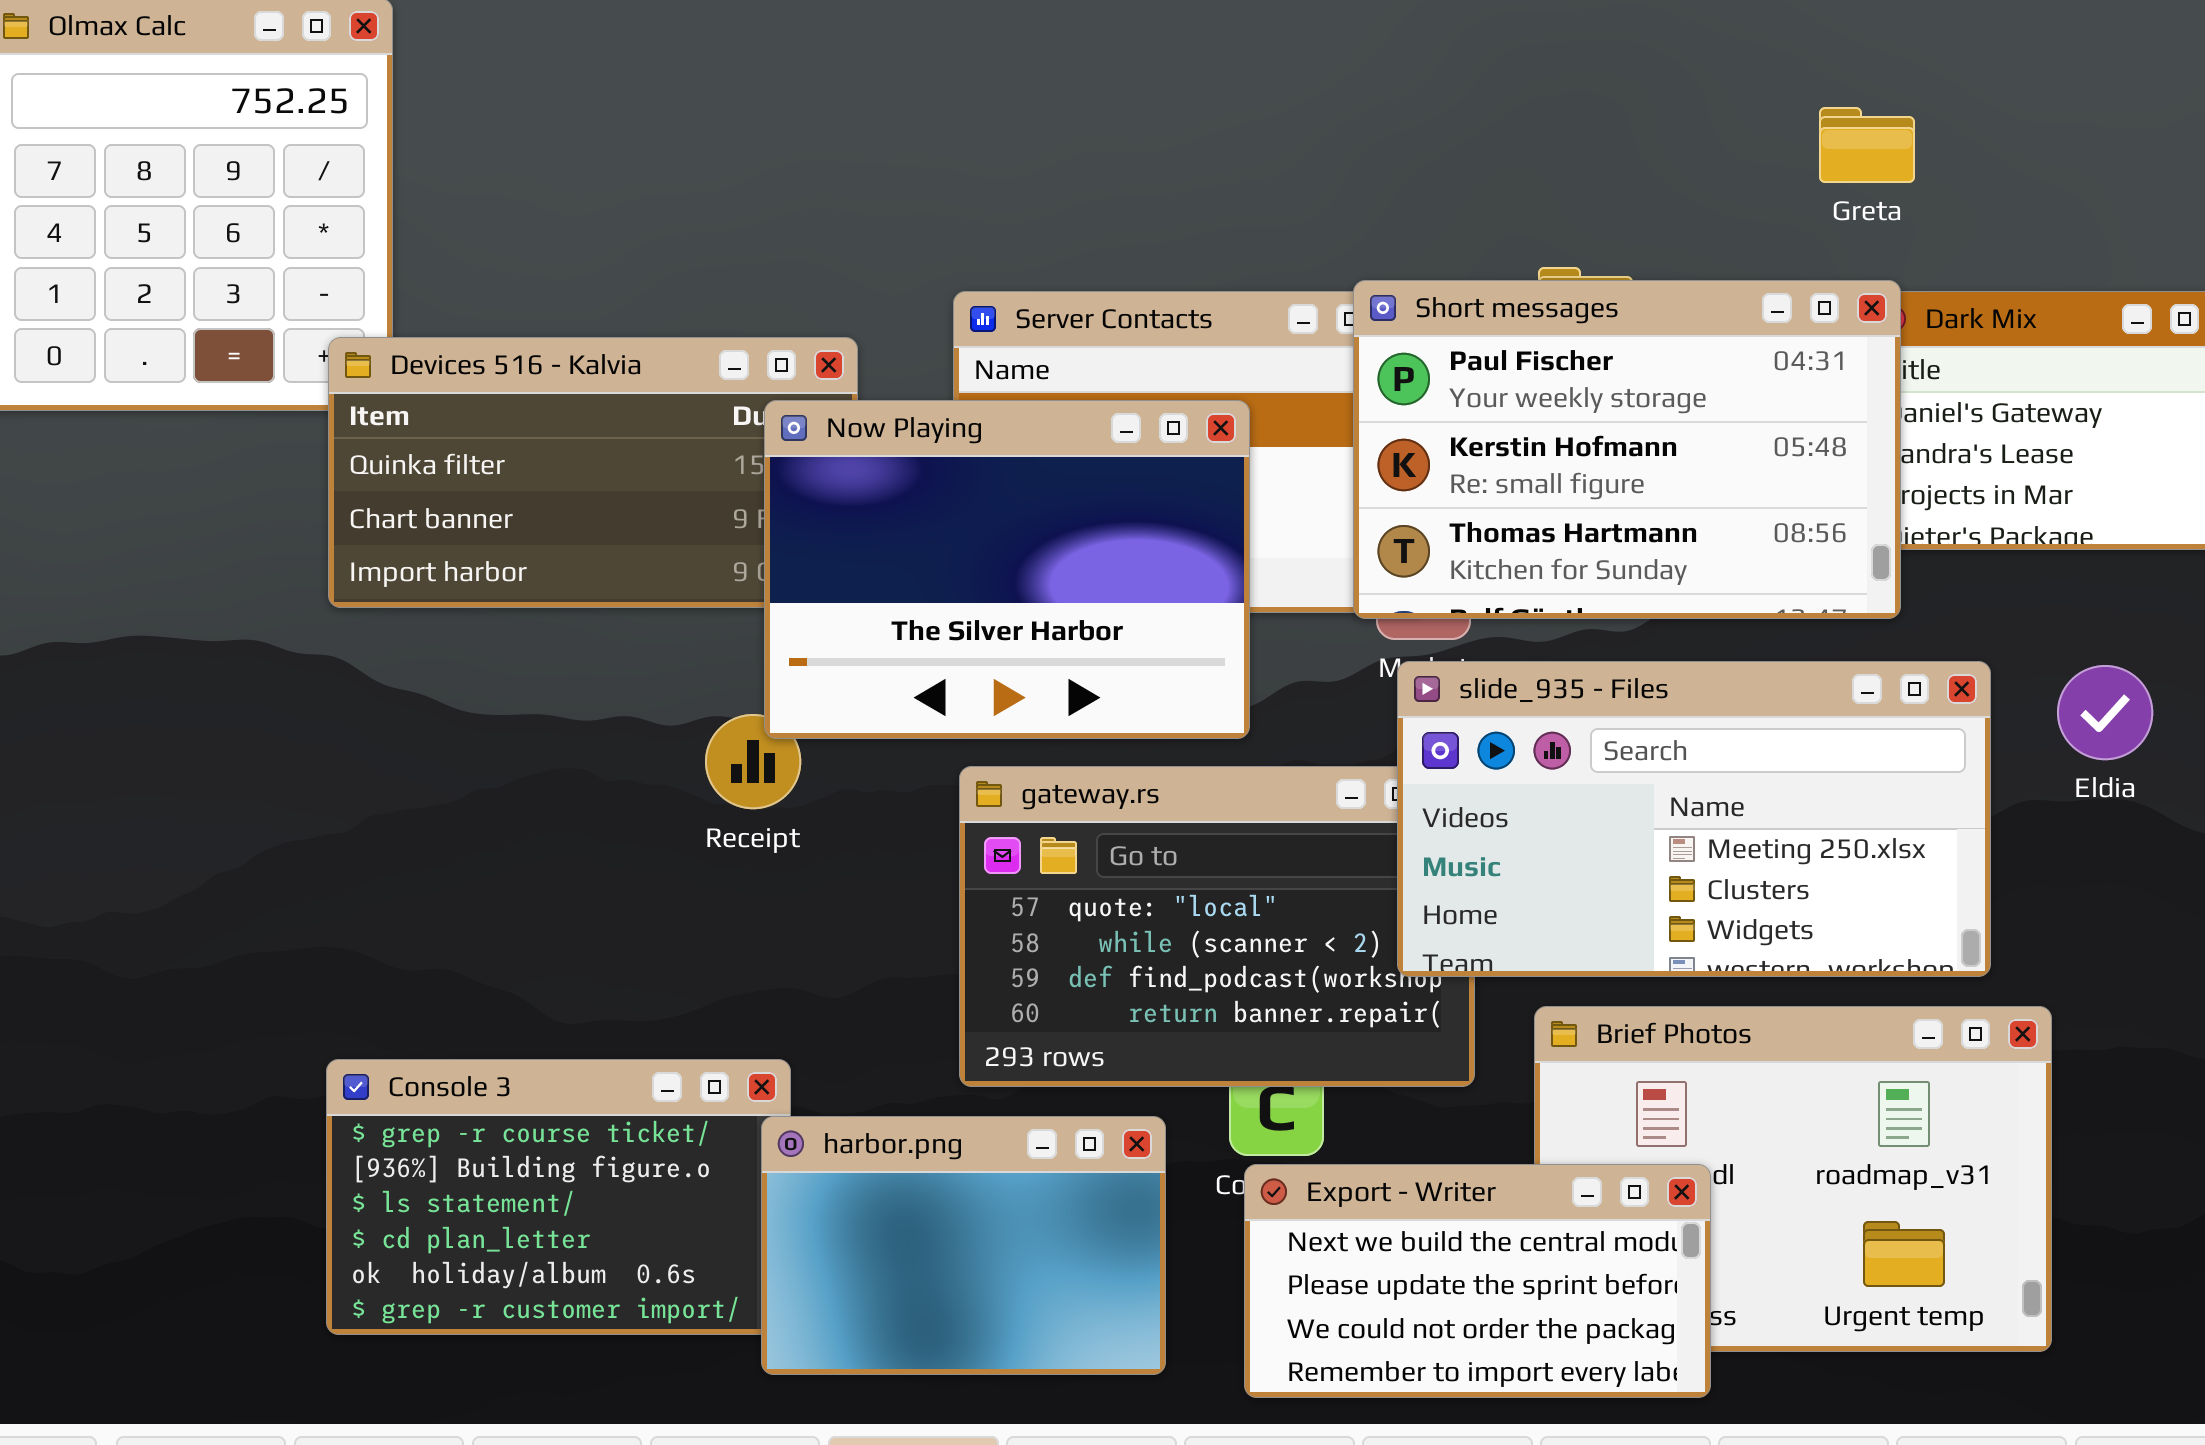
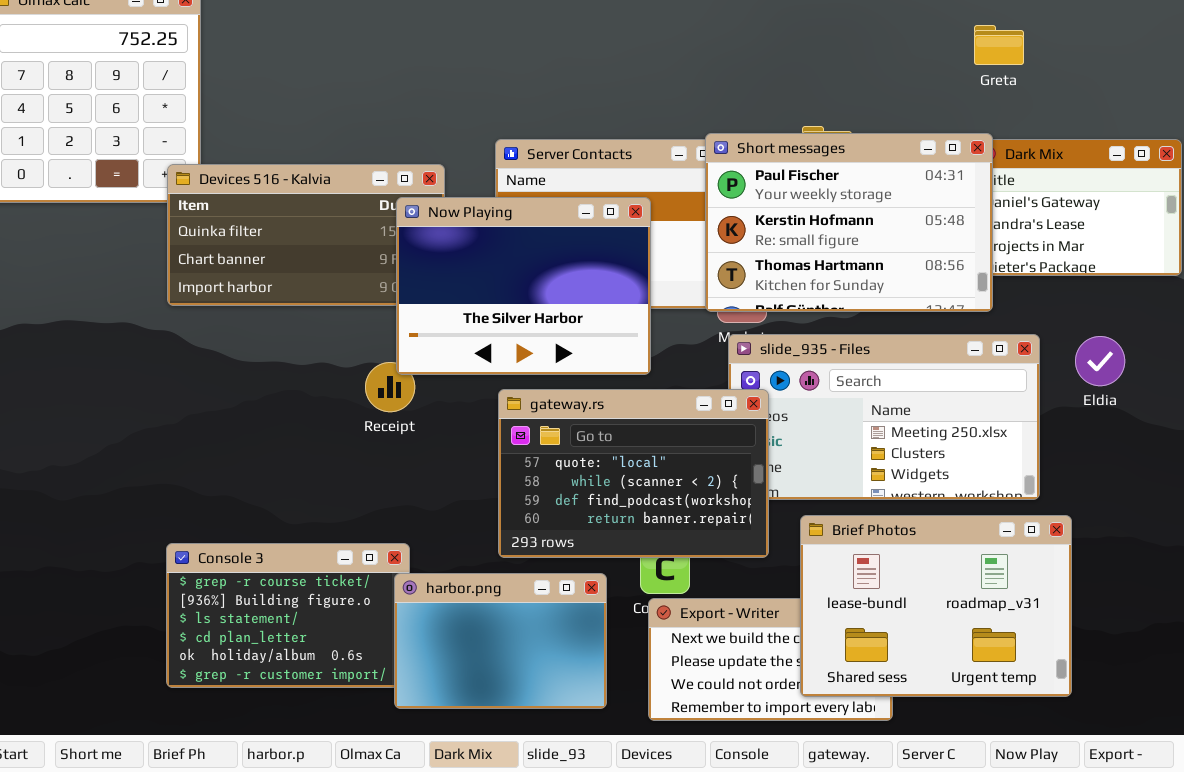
Greta: [1819,107,1915,183] -> [974,25,1024,65], moved
gateway.rs: [959,766,1475,1087] -> [498,389,769,558], raised
Brief Photos: [1534,1006,2052,1352] -> [800,515,1072,697], raised

